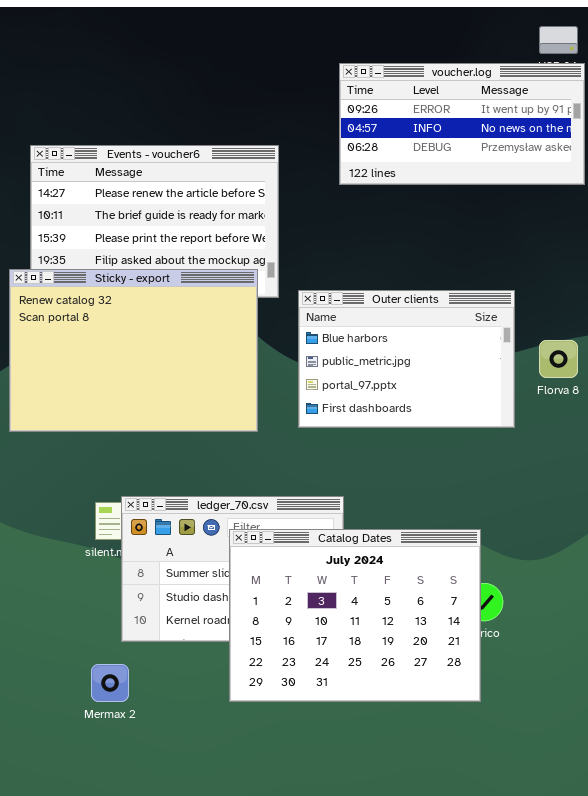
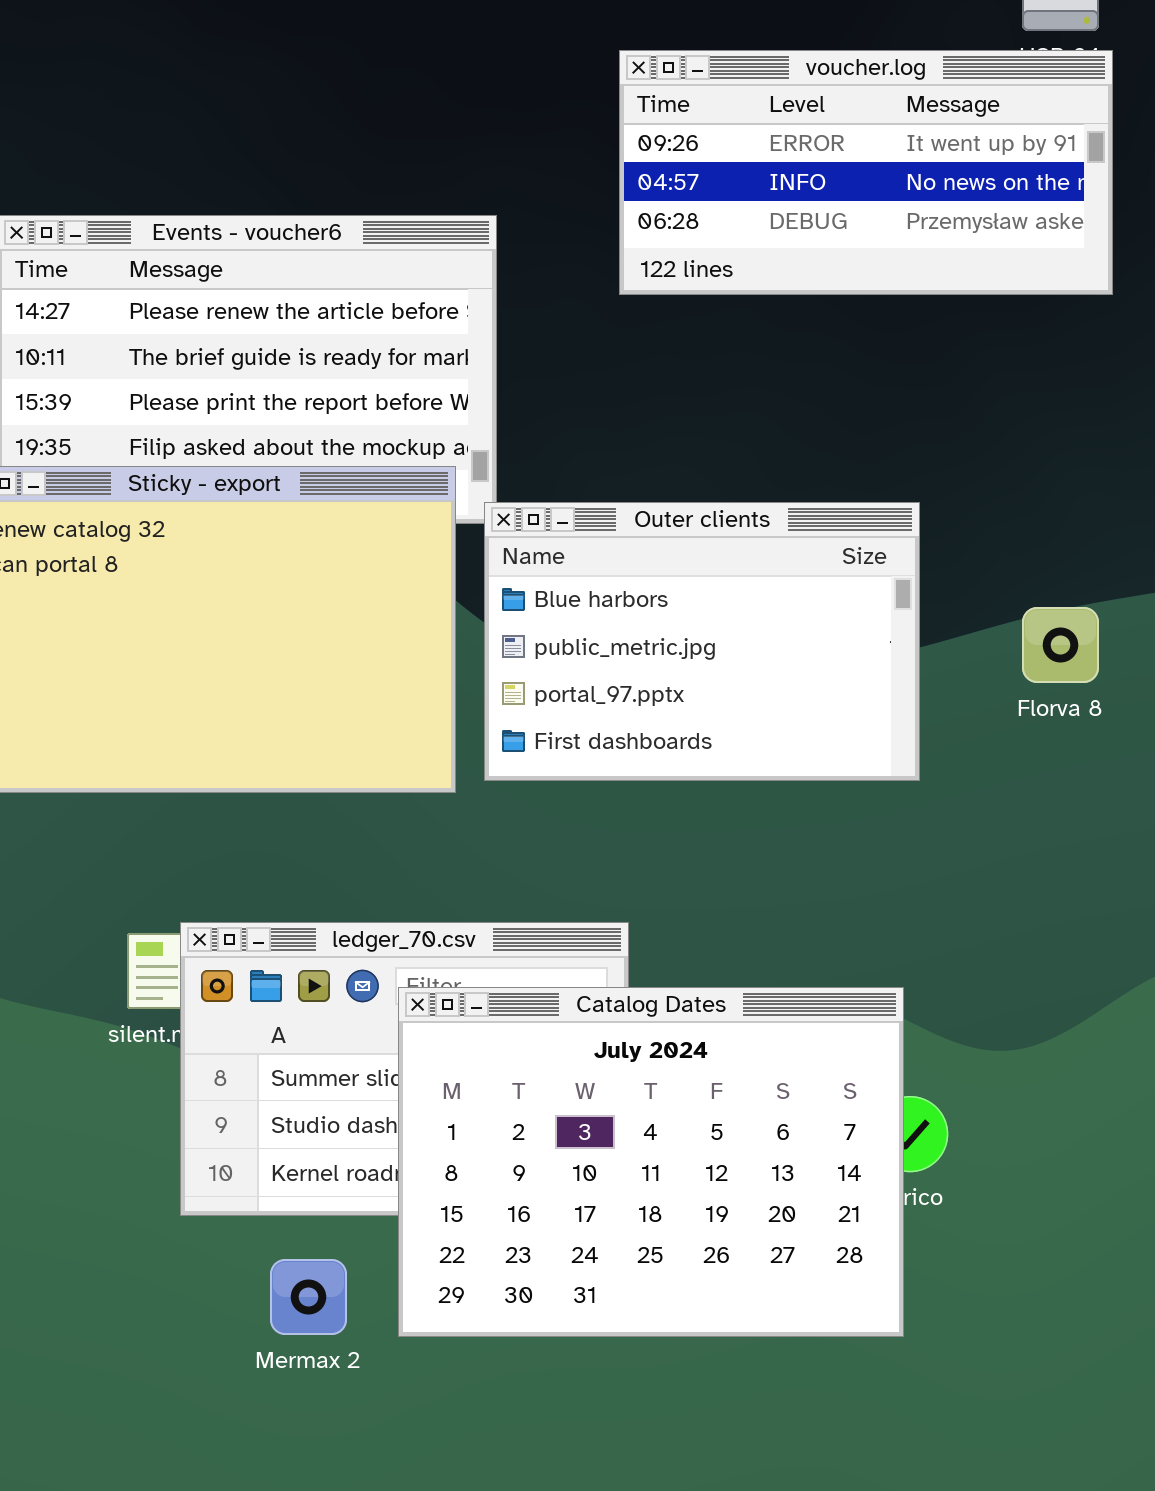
Outer clients: [298,290,515,428] -> [484,502,920,781], moved
Mermax 2: [91,664,129,702] -> [270,1259,347,1335], moved

